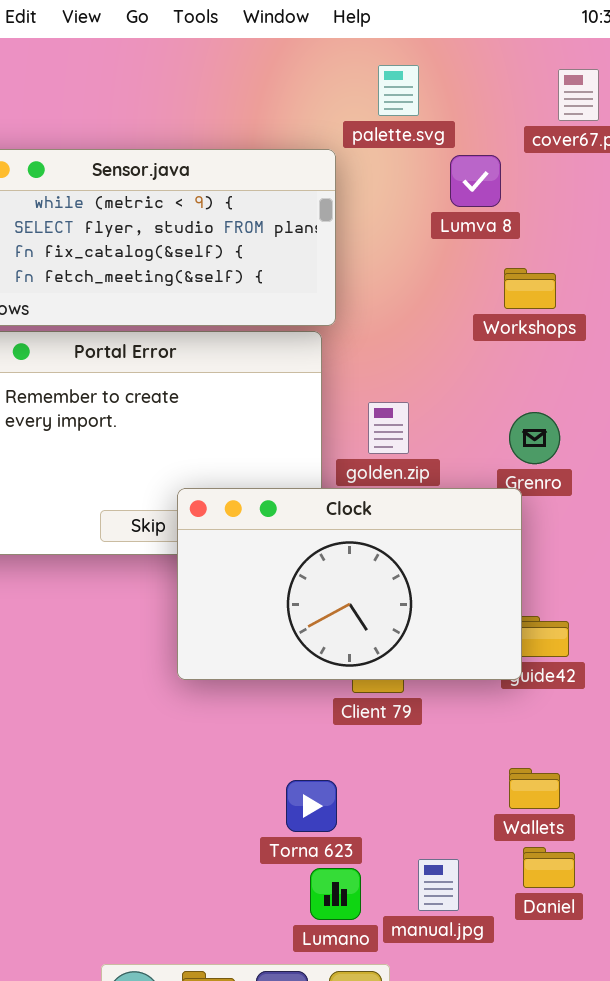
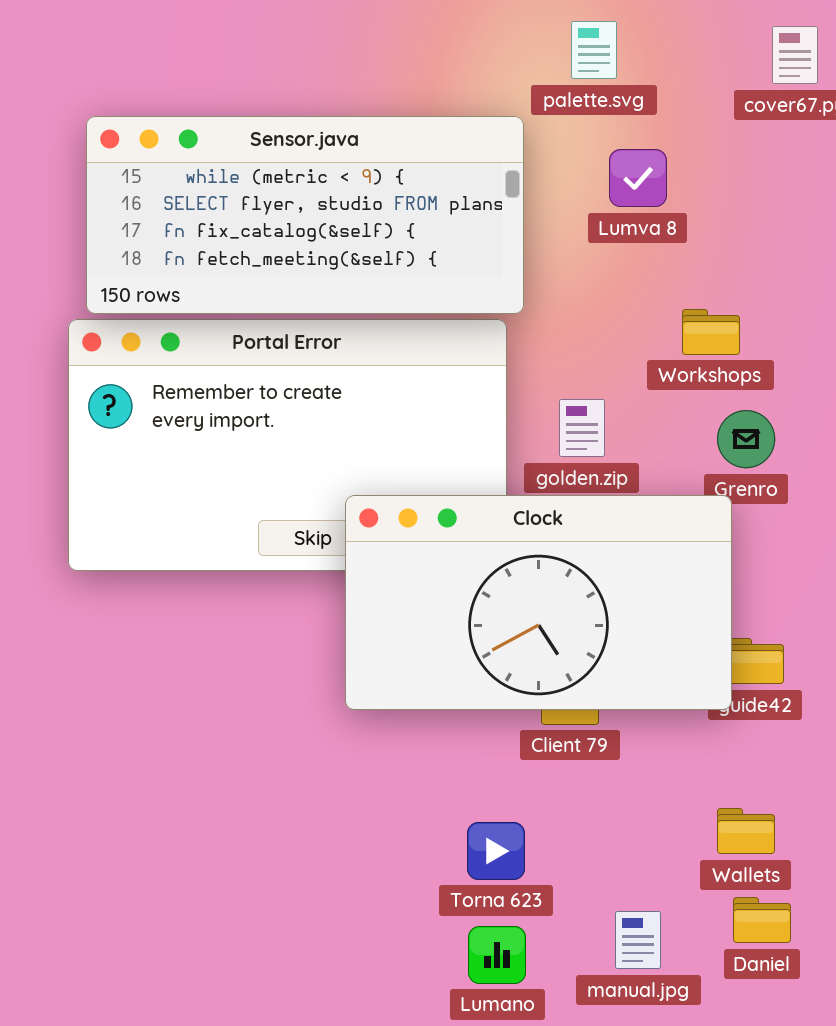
Lumva 8: [450,155,501,207] -> [609,149,667,207], moved
Workshops: [504,268,556,309] -> [682,309,740,355], moved
Lumano: [310,868,361,920] -> [468,926,526,984], moved

